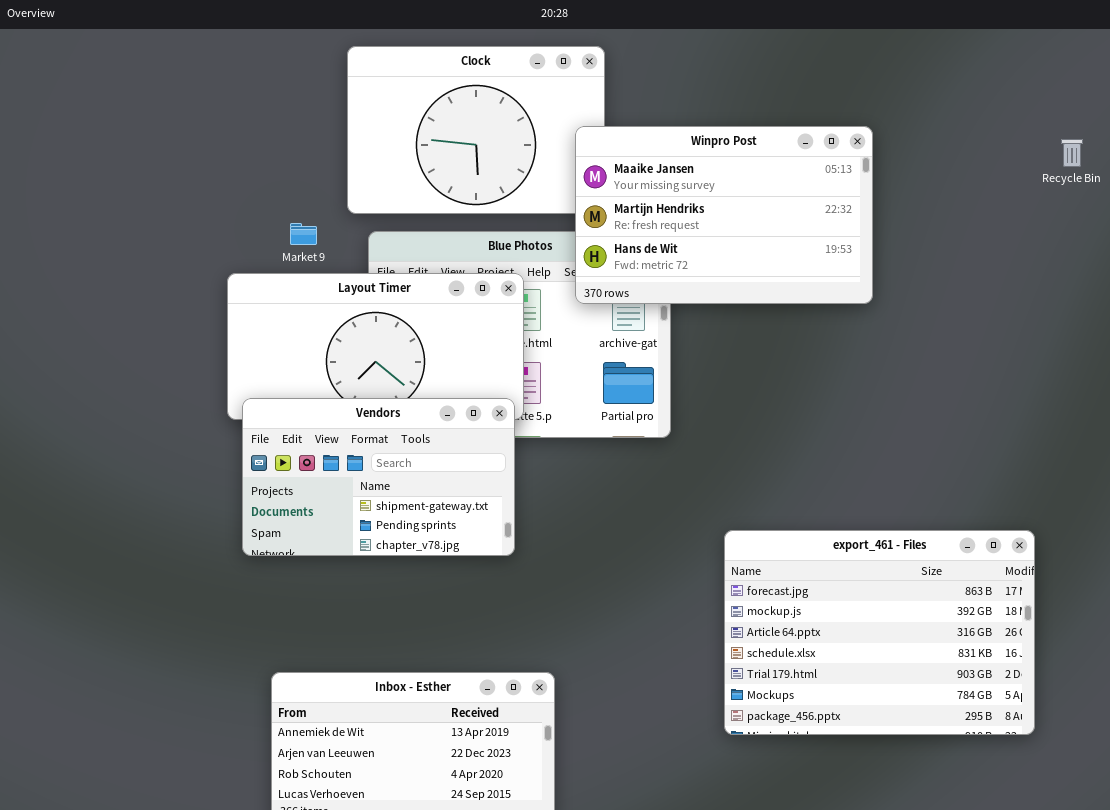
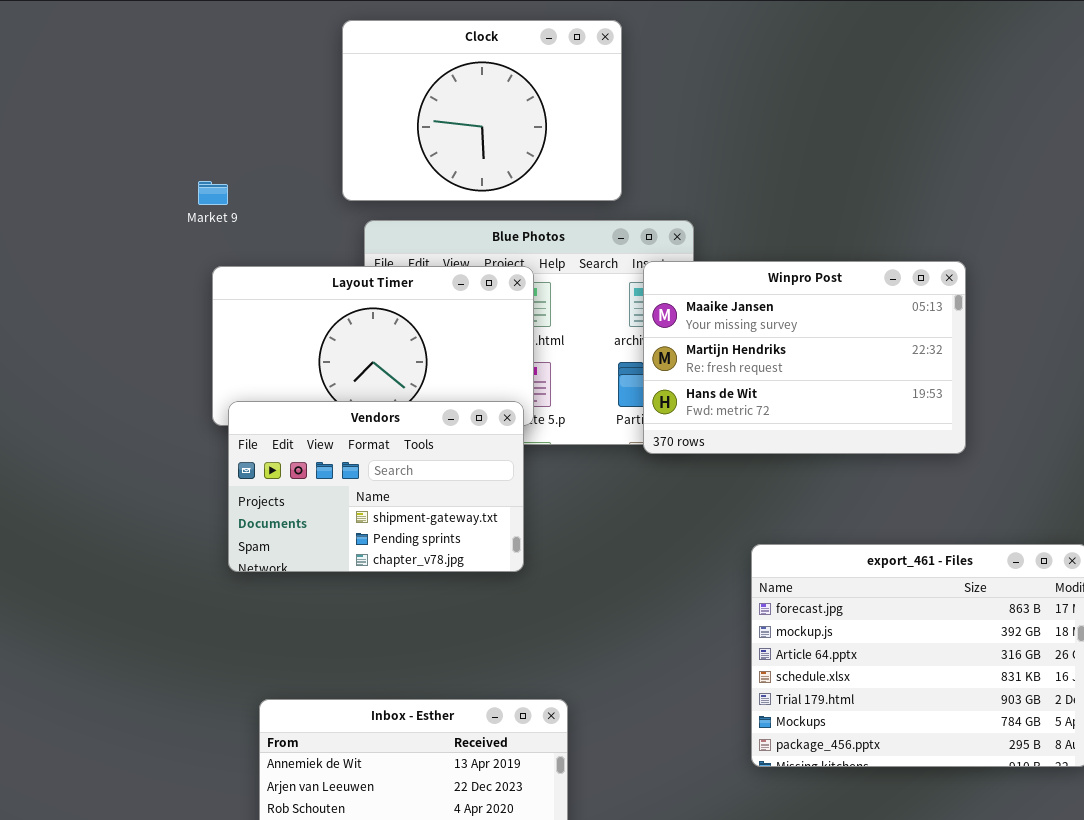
Winpro Post: [575,126,873,304] -> [643,261,966,454], moved
Market 9: [290,223,317,245] -> [198,181,228,205], moved

